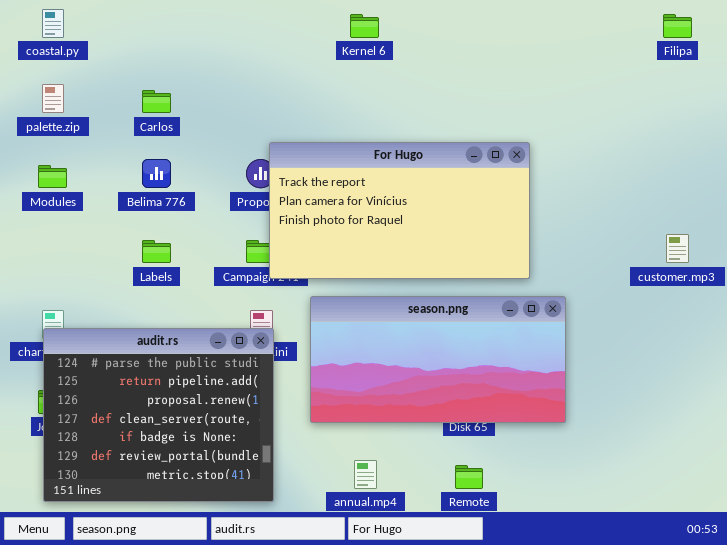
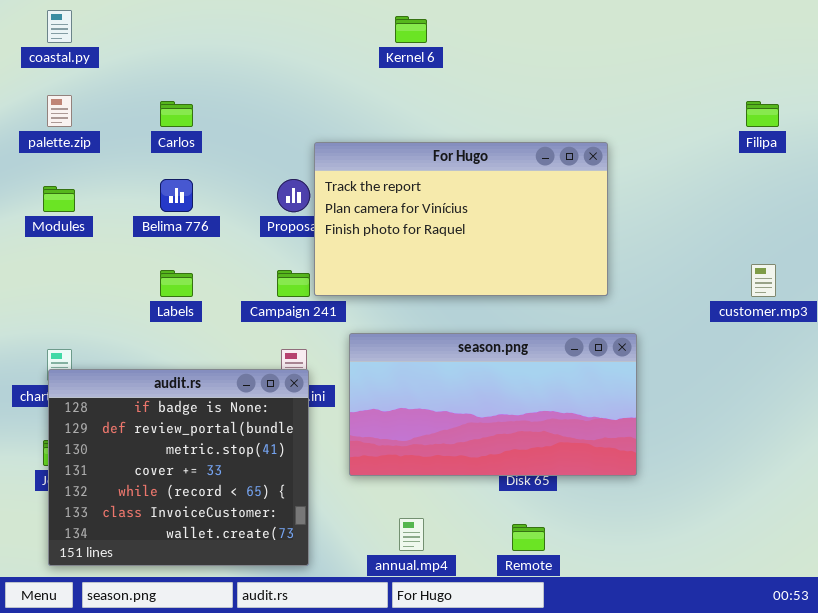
Filipa: [663,14,692,38] -> [746,101,779,127], moved
For Hugo: [269,142,530,279] -> [314,142,608,296], moved
audit.rs: [43,328,274,502] -> [48,369,309,566], scrolled down 4 rows

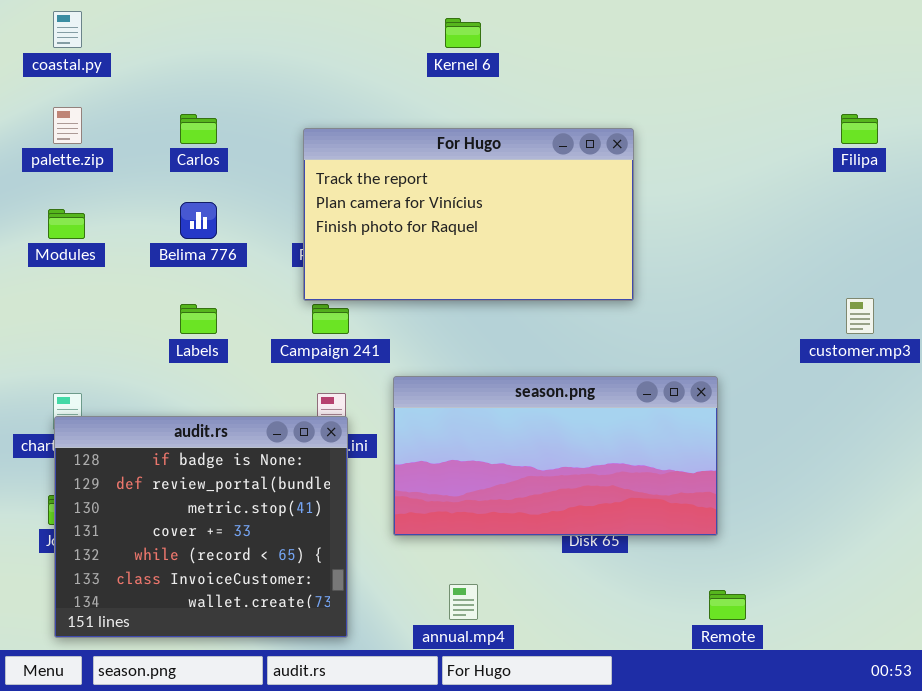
For Hugo: [314,142,608,296] -> [303,128,634,301], moved
Remote: [512,524,545,551] -> [709,590,746,620], moved

